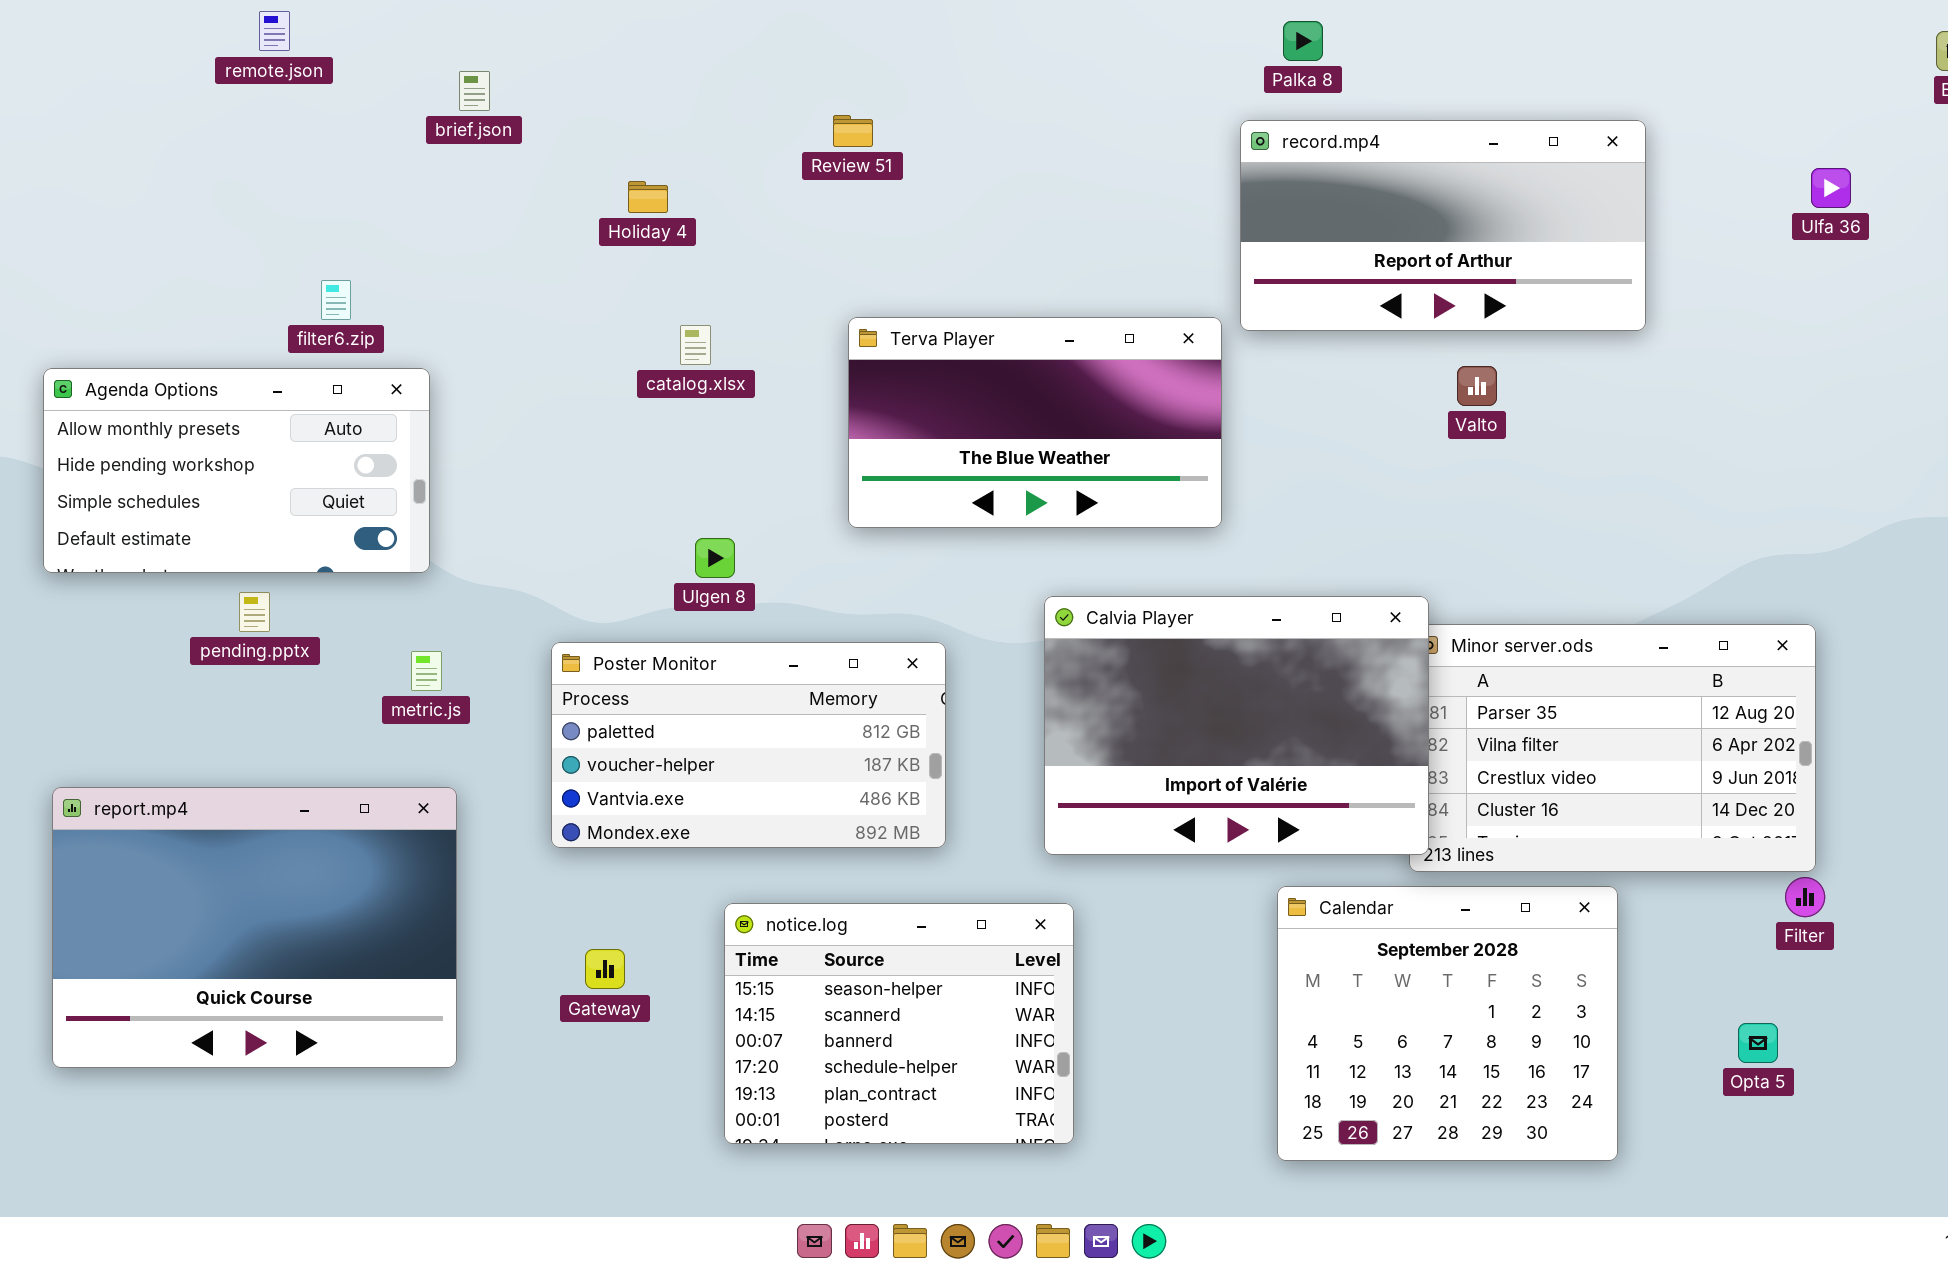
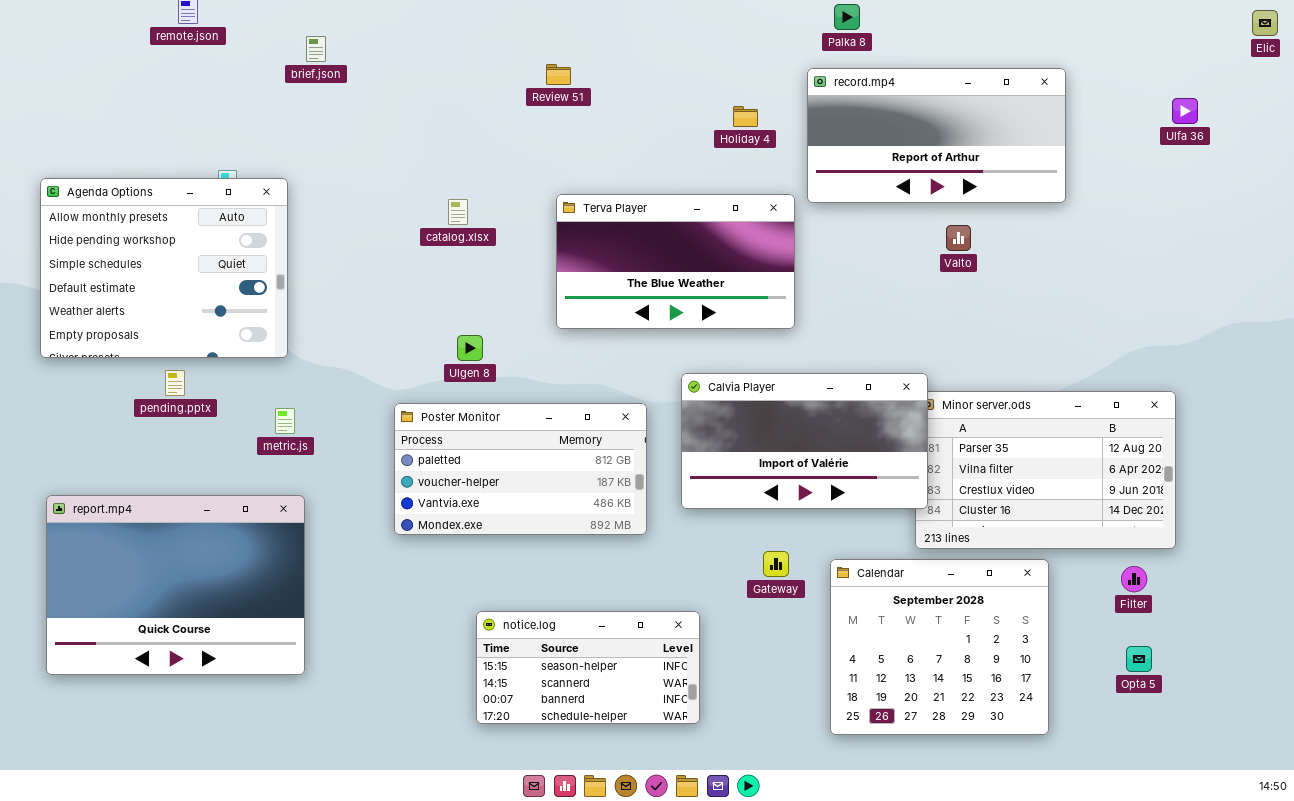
Holiday 4: [628,181,668,213] -> [733,106,758,127], moved
Agenda Options: [43,368,430,573] -> [40,178,288,358], resized
Calvia Player: [1044,596,1429,855] -> [681,373,928,509], resized
Poster Monitor: [551,642,946,848] -> [394,403,647,535], moved
Filter: [1785,877,1825,917] -> [1121,566,1147,592], moved
notice.log: [724,903,1074,1144] -> [476,611,700,724], resized
Gateway: [585,949,625,989] -> [763,551,789,577], moved

